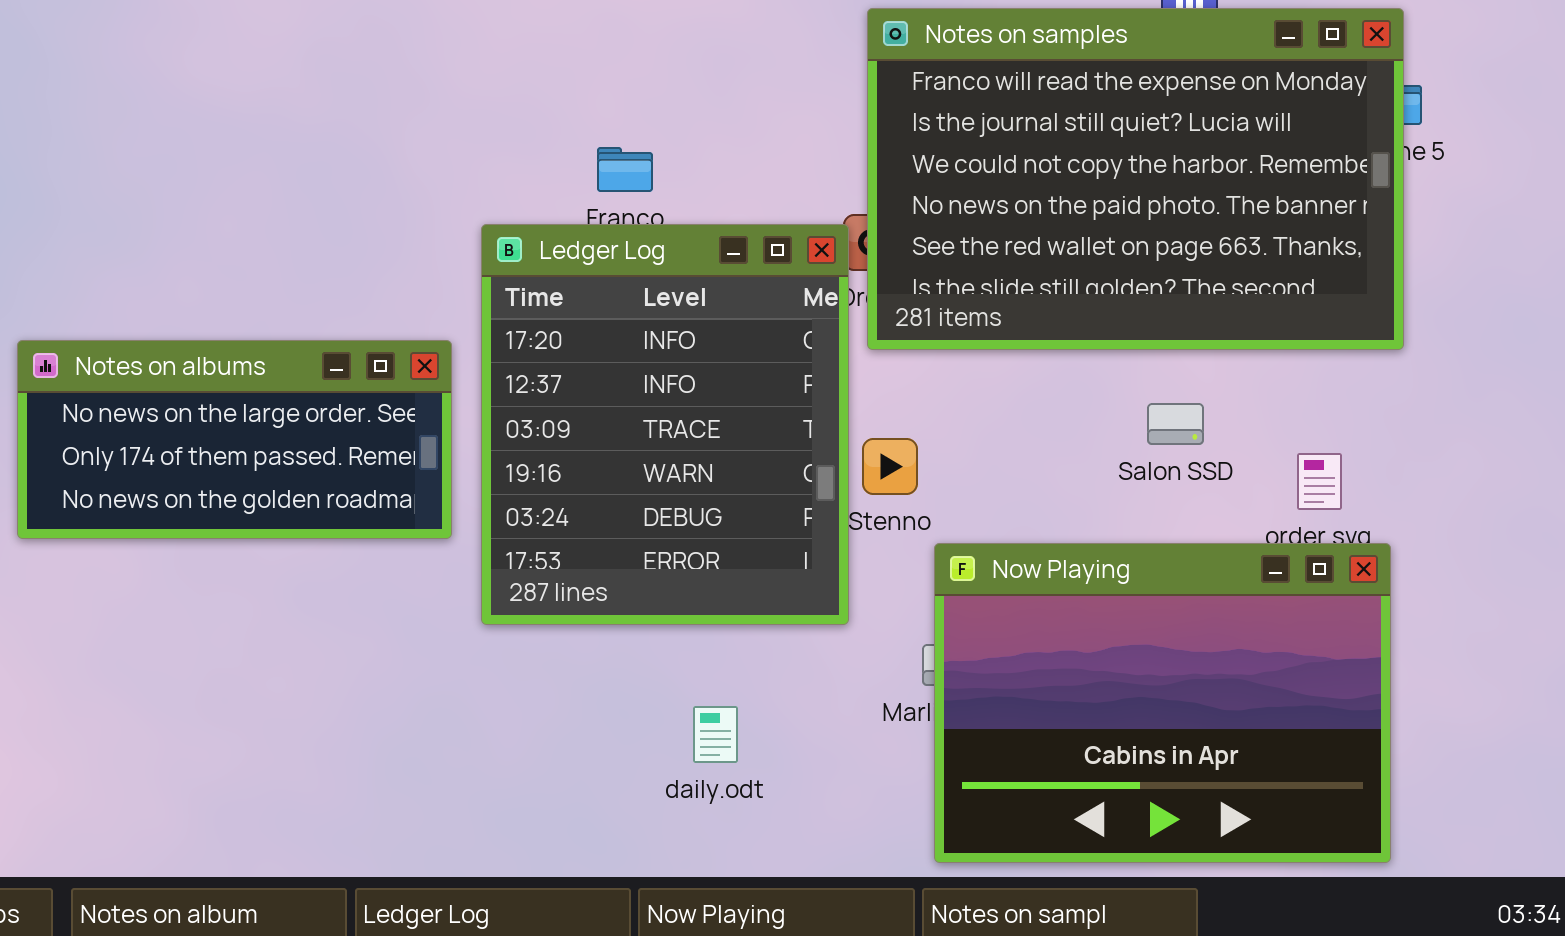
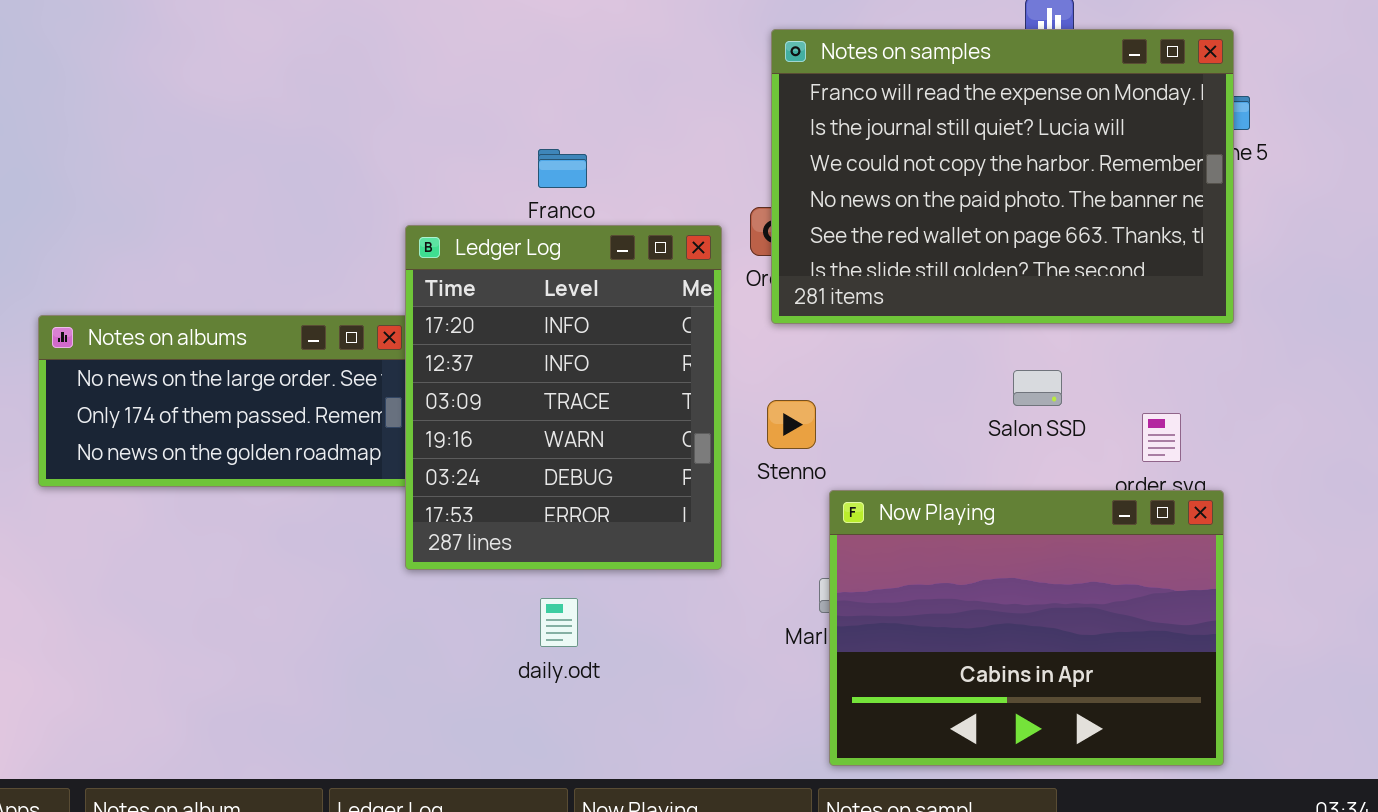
Ledger Log: [481,224,849,625] -> [405,225,722,570], moved
daily.odt: [693,706,738,763] -> [540,598,578,647], moved

